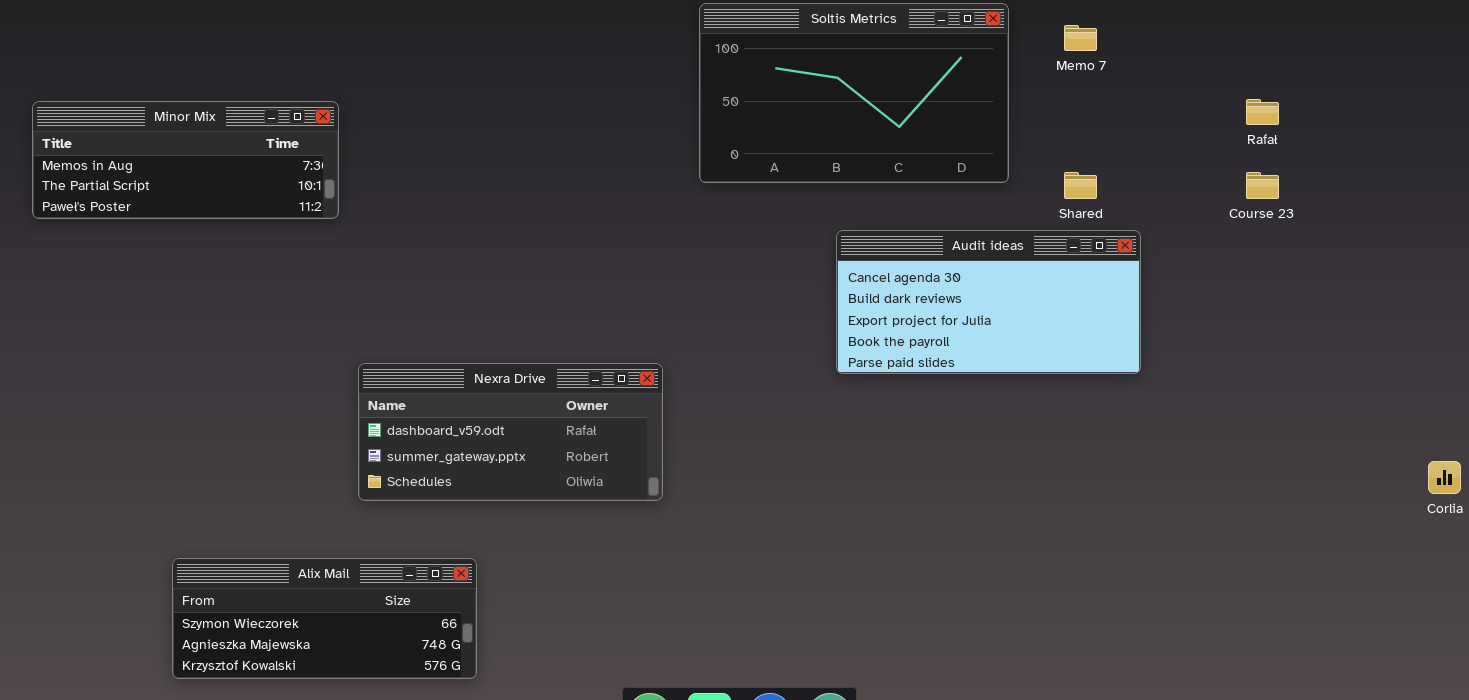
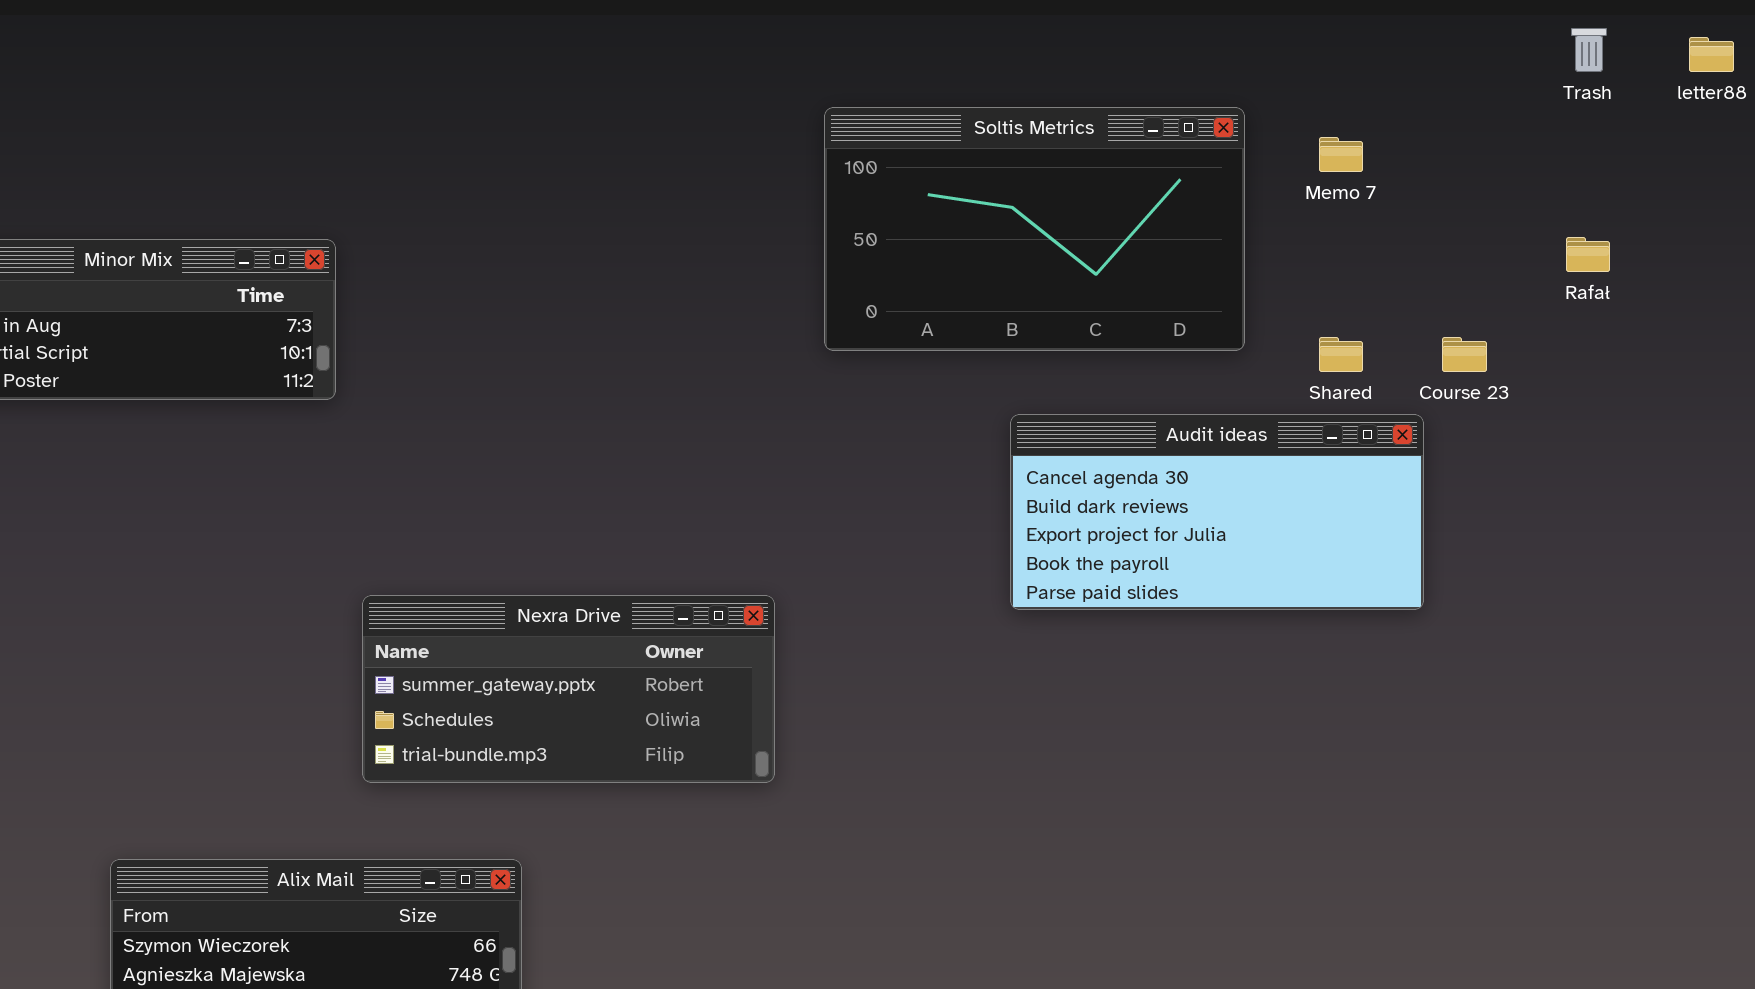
Course 23: [1246,172,1279,199] -> [1442,337,1487,372], moved
Nexra Drive: [358,363,663,501] -> [362,595,775,783], scrolled down 1 row

